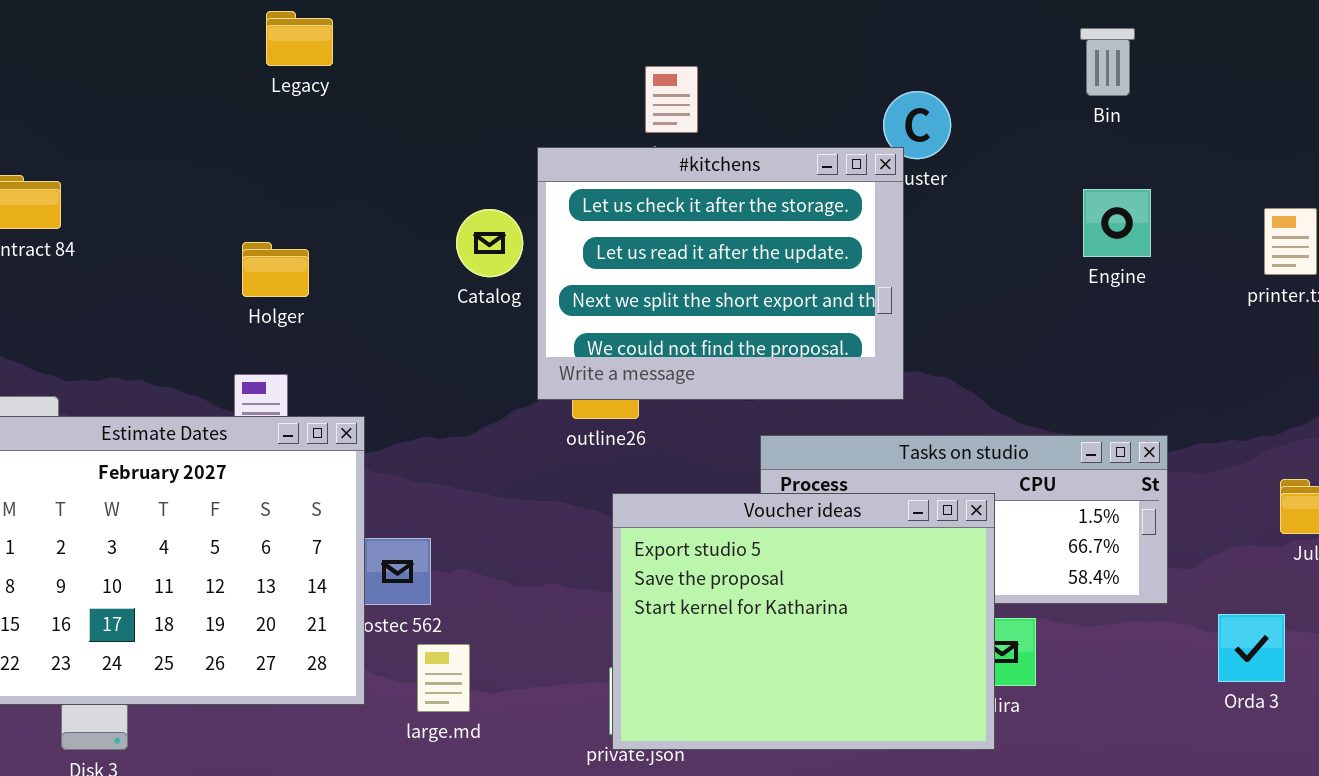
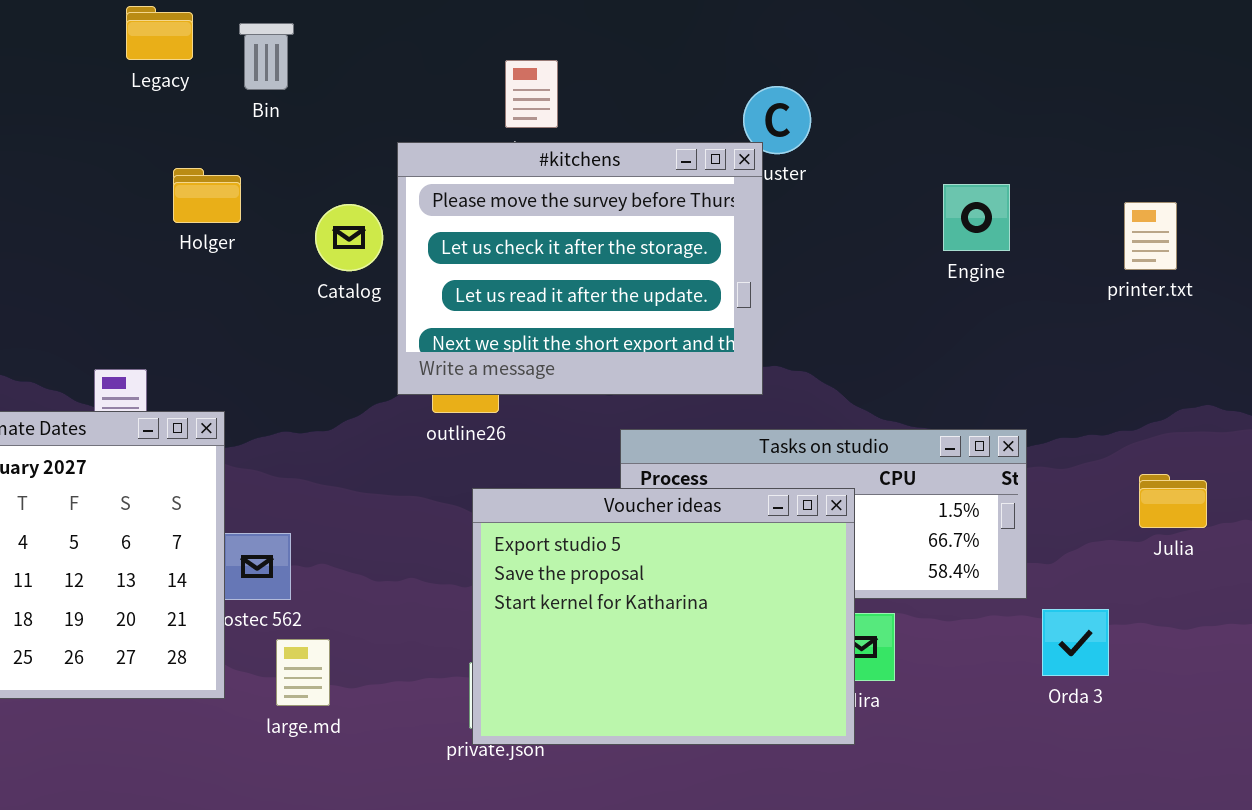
Bin: [1080,28,1135,96] -> [239,23,294,90], moved
#kitchens: [537,147,904,400] -> [397,142,763,395], scrolled up 1 row
Holger: [242,242,309,297] -> [173,168,241,223], moved
Orda 3: [1218,614,1285,682] -> [1042,609,1109,676], moved

